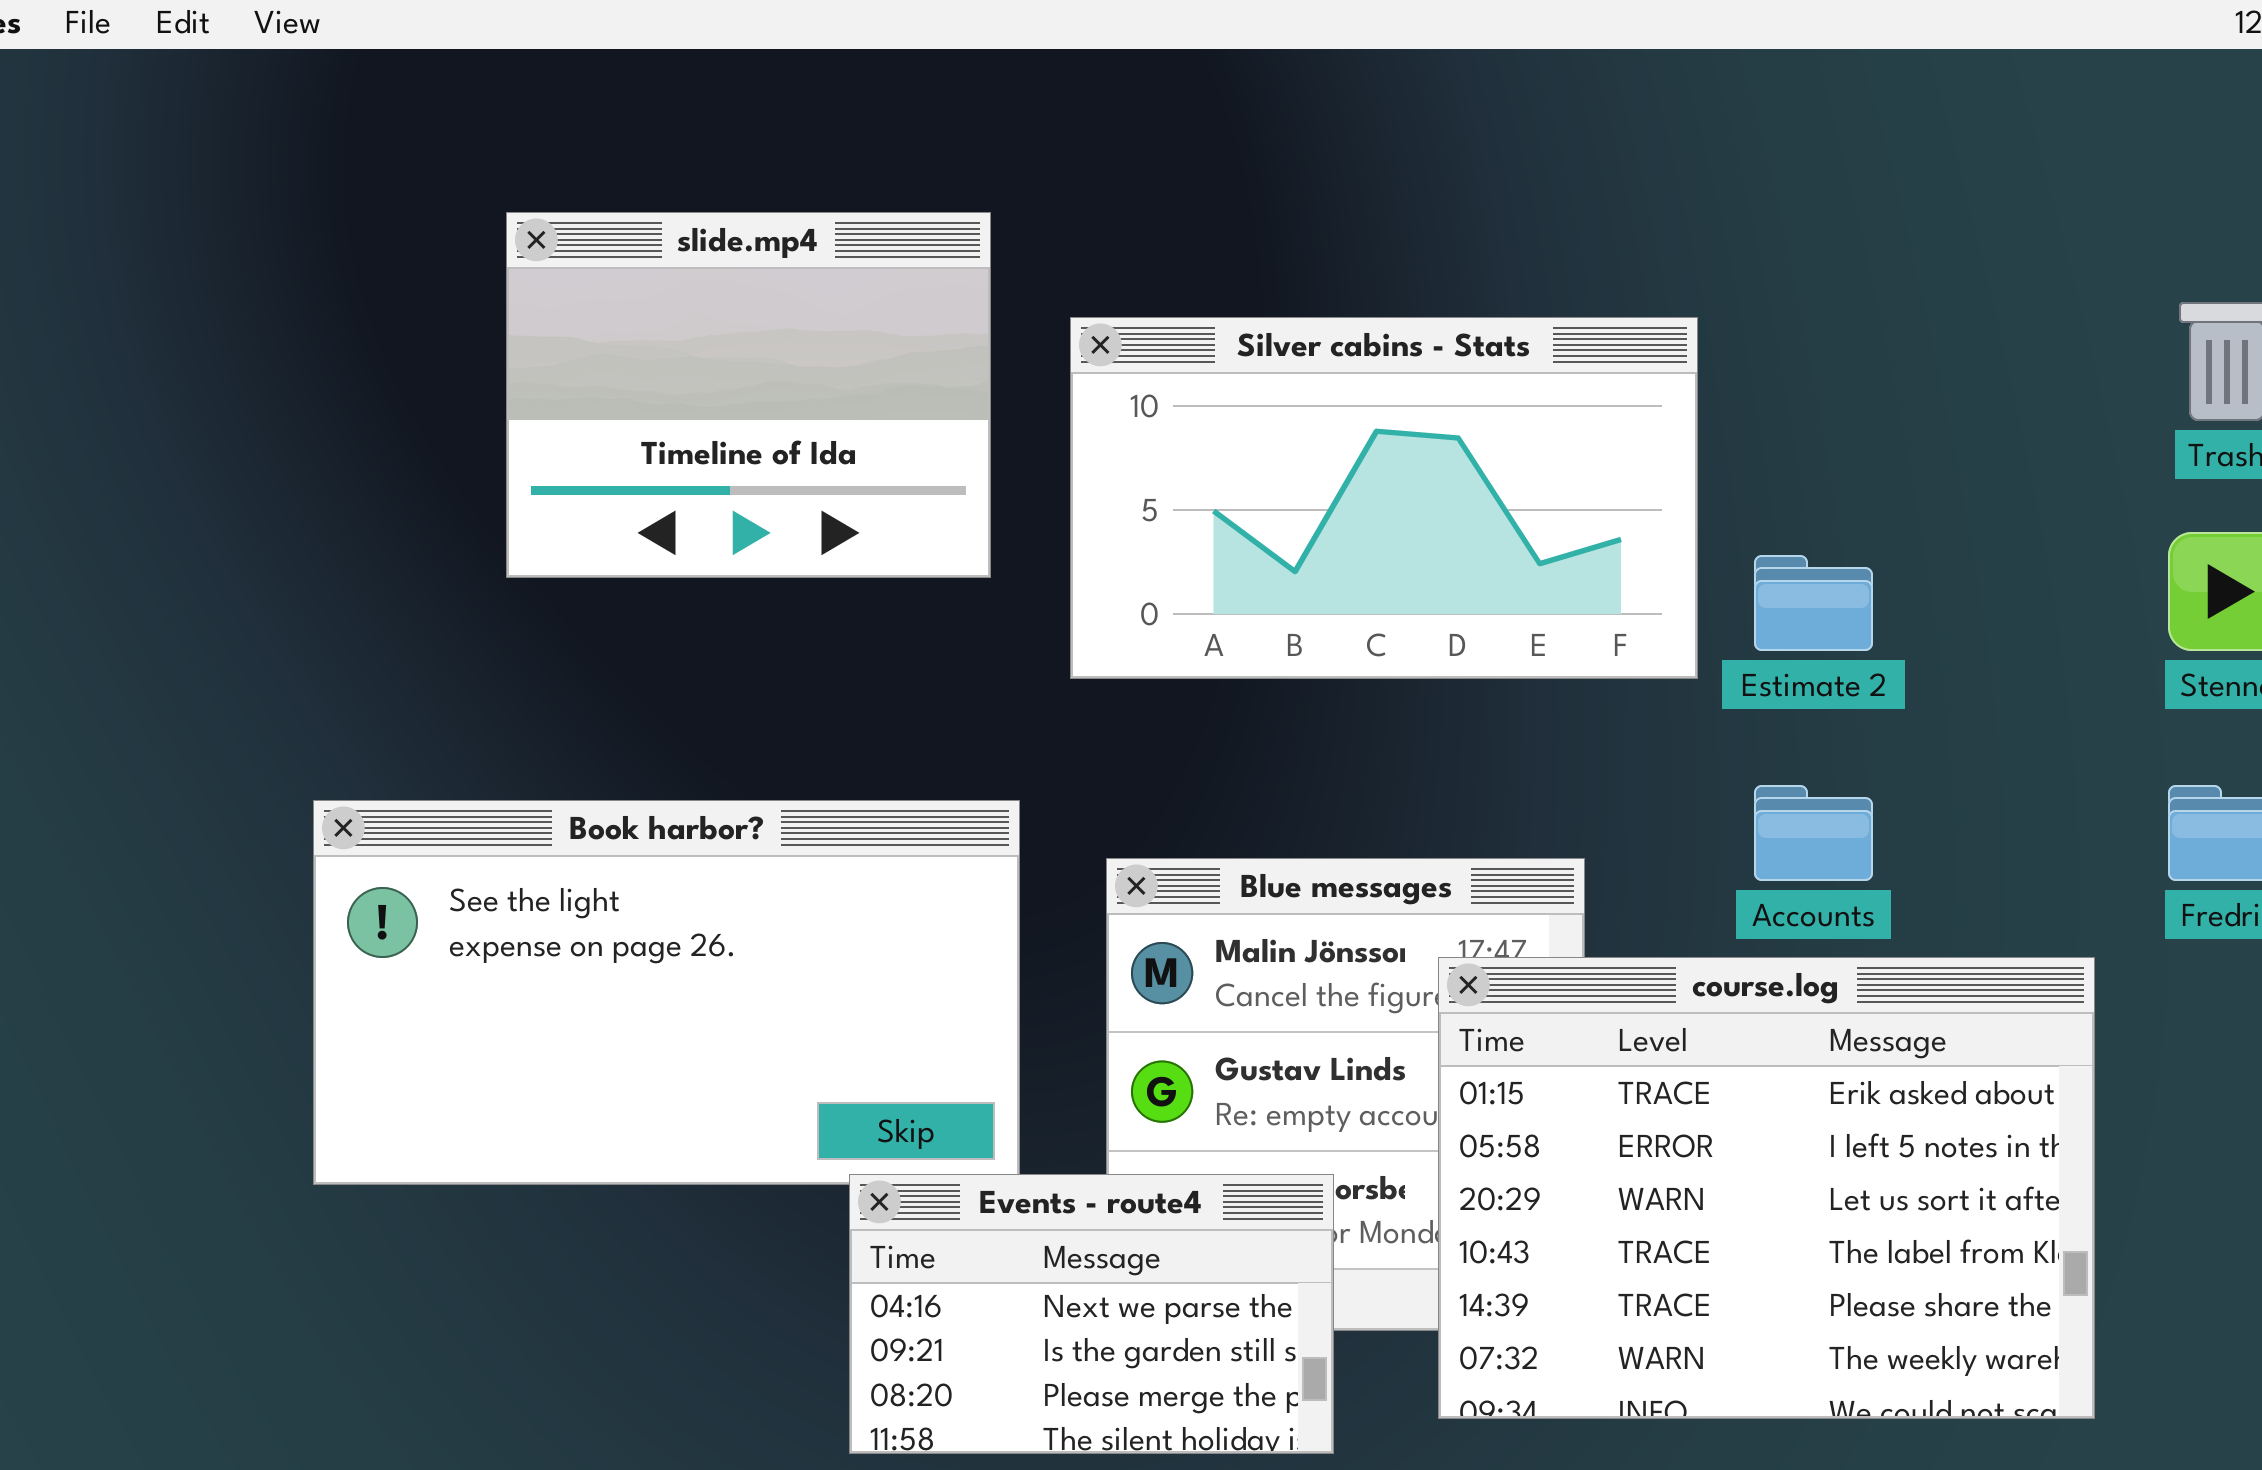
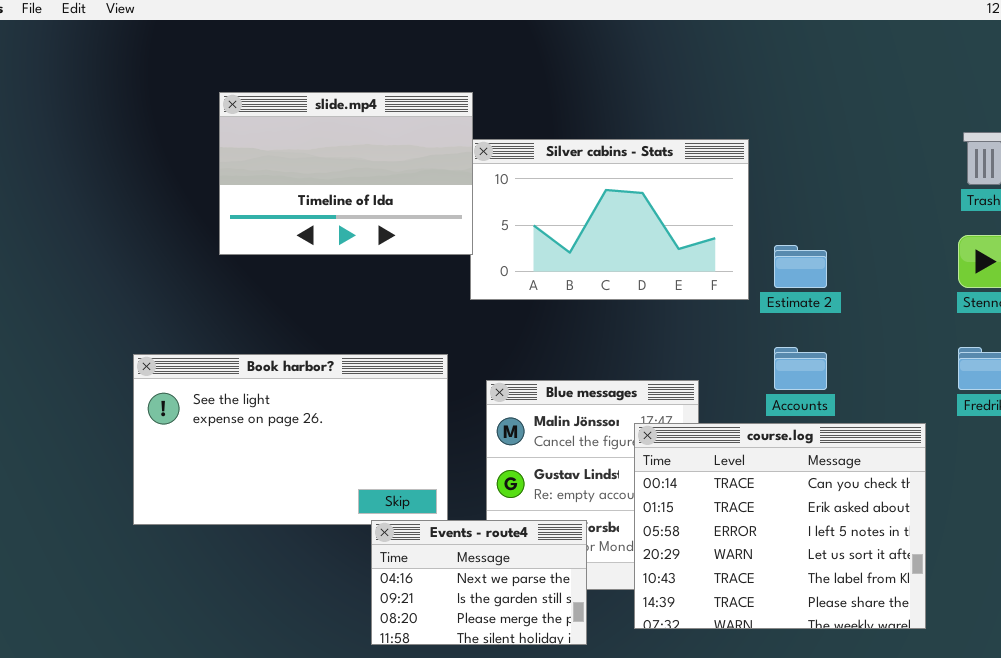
slide.mp4: [506,212,991,578] -> [219,92,473,255], resized
course.log: [1438,957,2095,1419] -> [634,423,926,629], scrolled up 1 row

